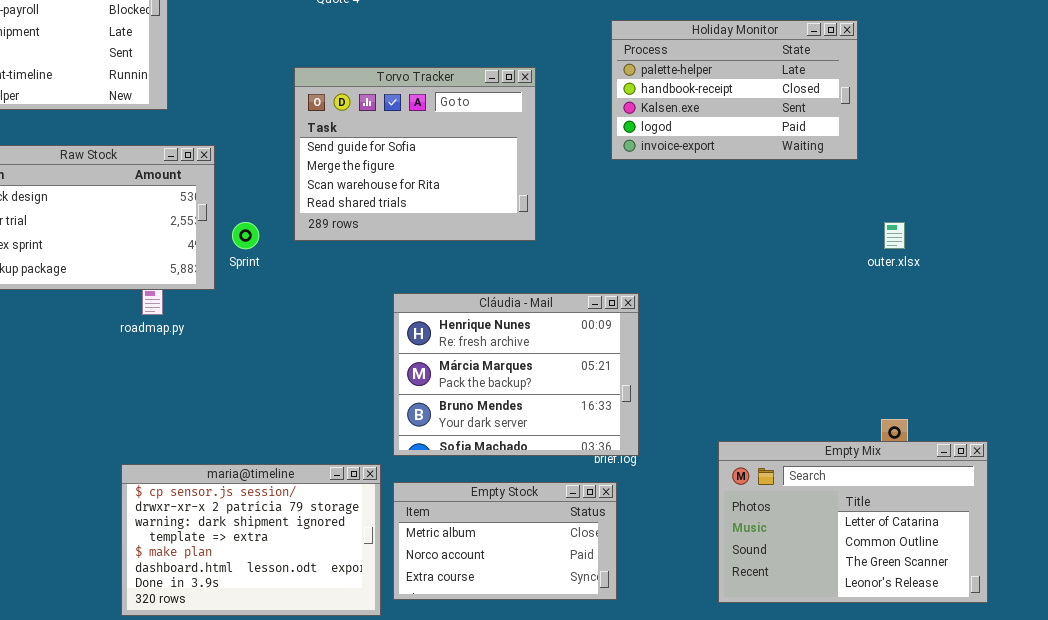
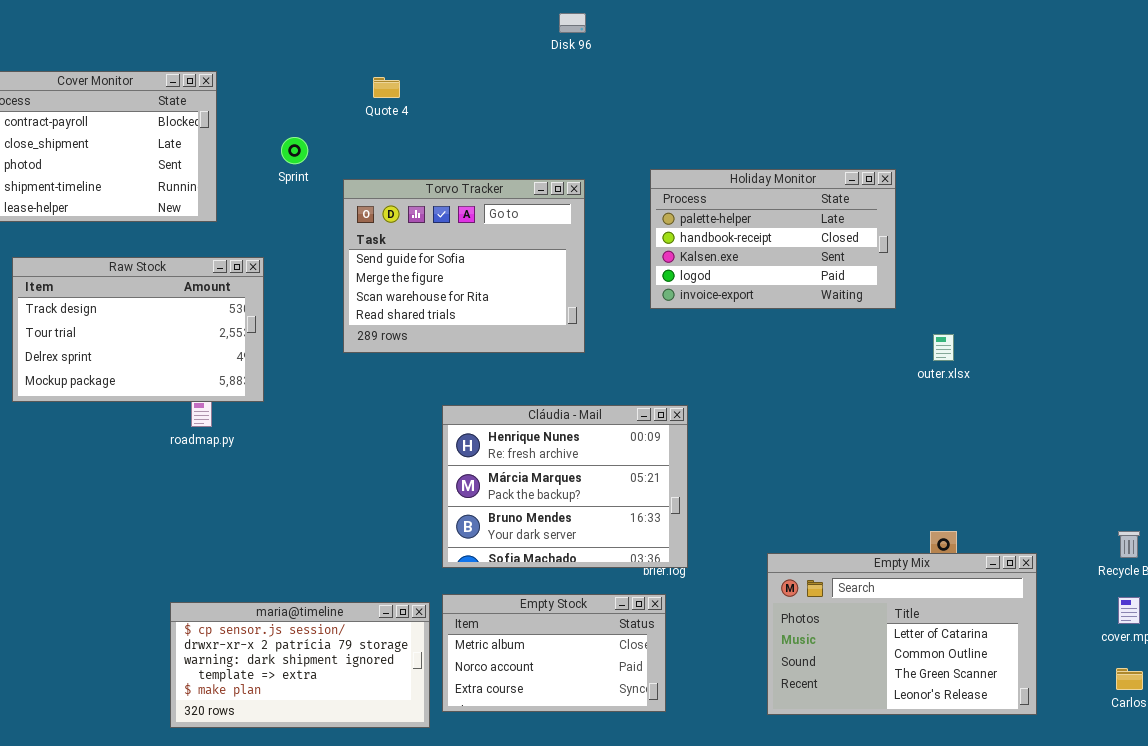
Holiday Monitor: [611,20,858,160] -> [650,169,896,309], moved
Sprint: [232,222,259,249] -> [281,137,308,164], moved
maria@timeline: [121,464,381,616] -> [170,602,430,728], resized

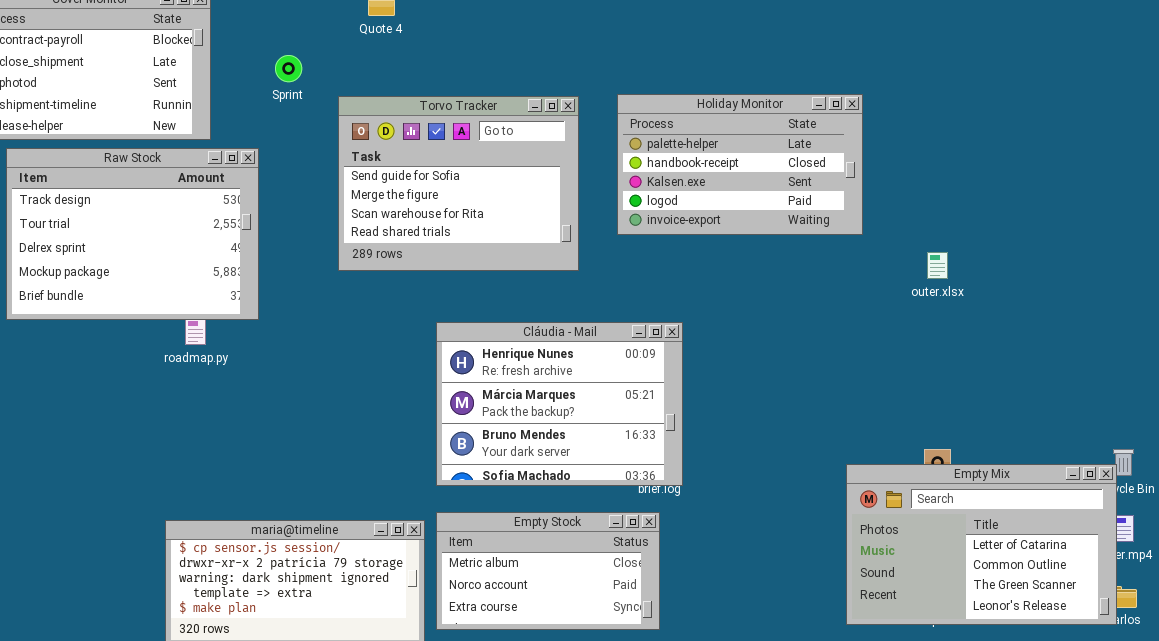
Holiday Monitor: [650,169,896,309] -> [617,94,863,235], moved
Raw Stock: [12,257,264,402] -> [6,148,259,320], resized
Empty Mix: [767,553,1037,715] -> [846,464,1117,625], moved

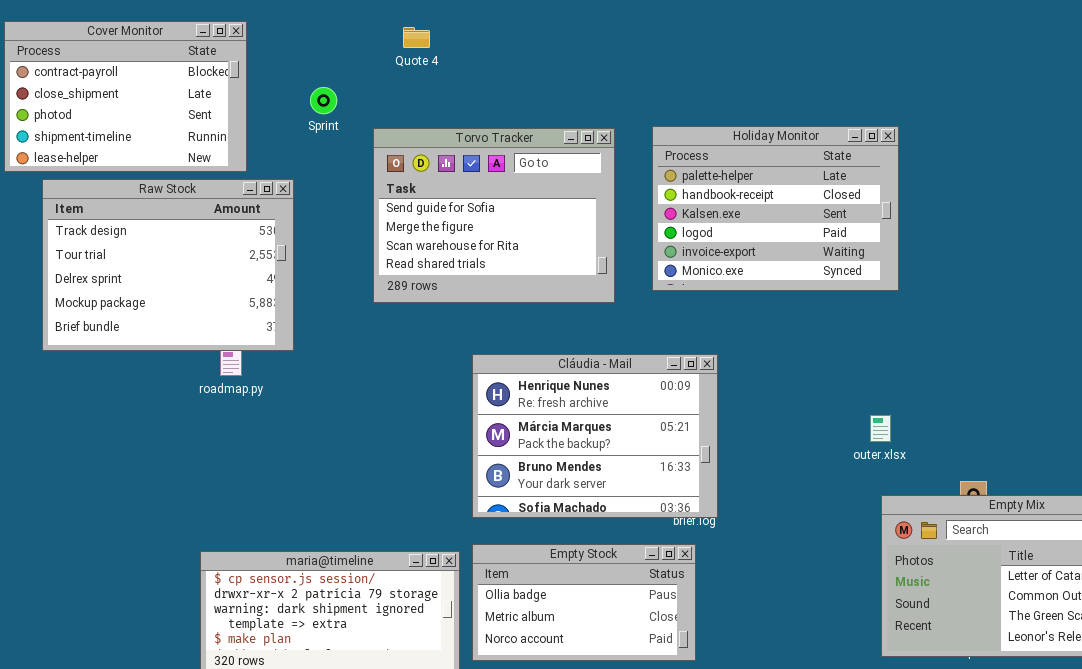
Holiday Monitor: [617,94,863,235] -> [652,126,899,291], resized
outer.xlsx: [927,252,948,279] -> [870,415,891,442], moved
Empty Stock: [436,512,660,630] -> [472,544,696,661], scrolled up 1 row

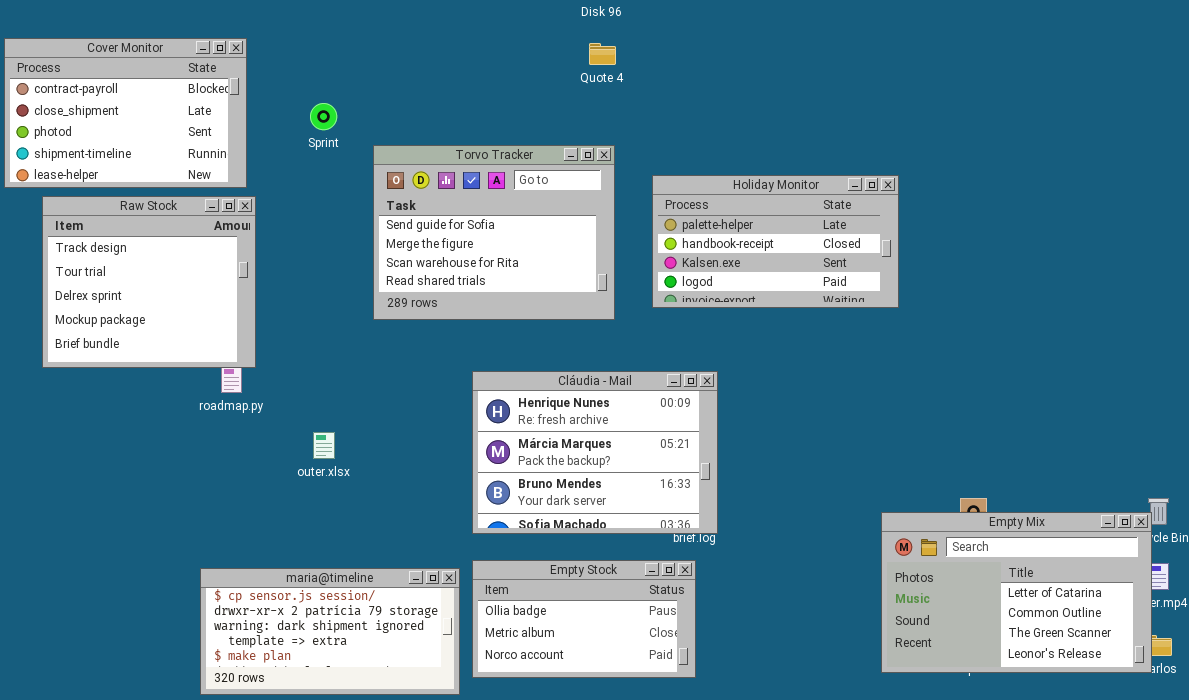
Quote 4: [403,27,430,48] -> [589,43,616,65], moved
Holiday Monitor: [652,126,899,291] -> [652,175,899,308], resized
Raw Stock: [42,179,294,351] -> [42,196,256,368], resized
outer.xlsx: [870,415,891,442] -> [313,432,335,459], moved

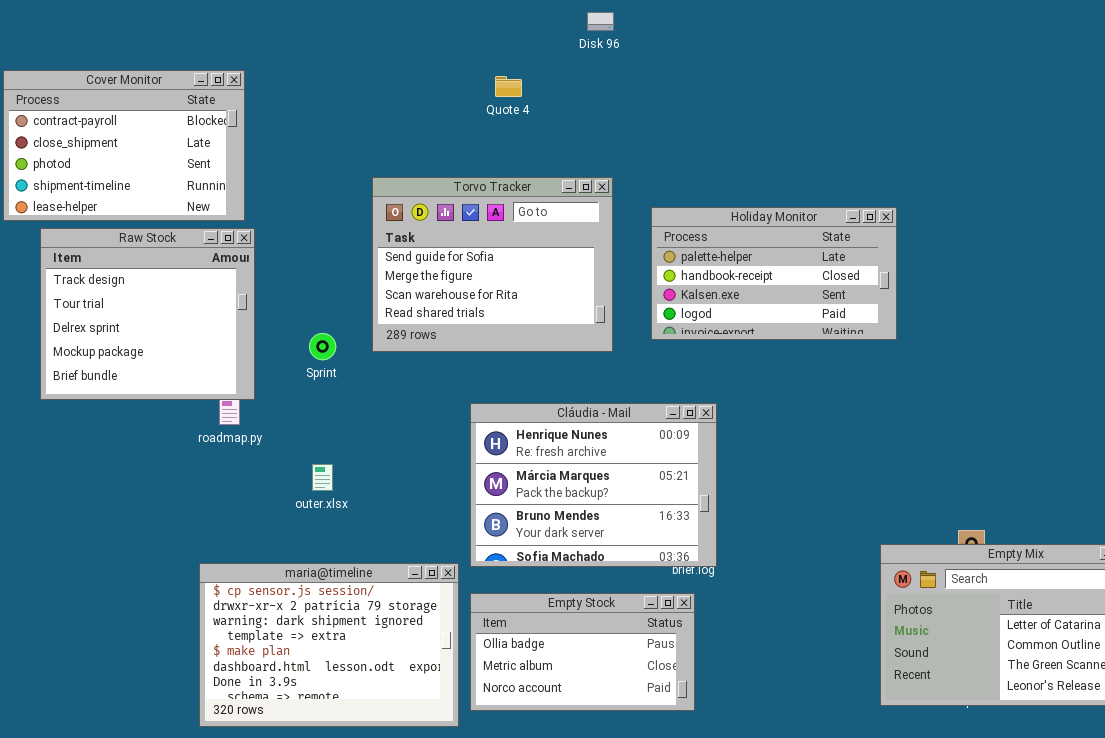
Quote 4: [589,43,616,65] -> [495,76,522,97], moved
Sprint: [310,103,337,130] -> [309,333,336,360], moved
maria@timeline: [200,568,460,695] -> [199,563,459,727], resized

